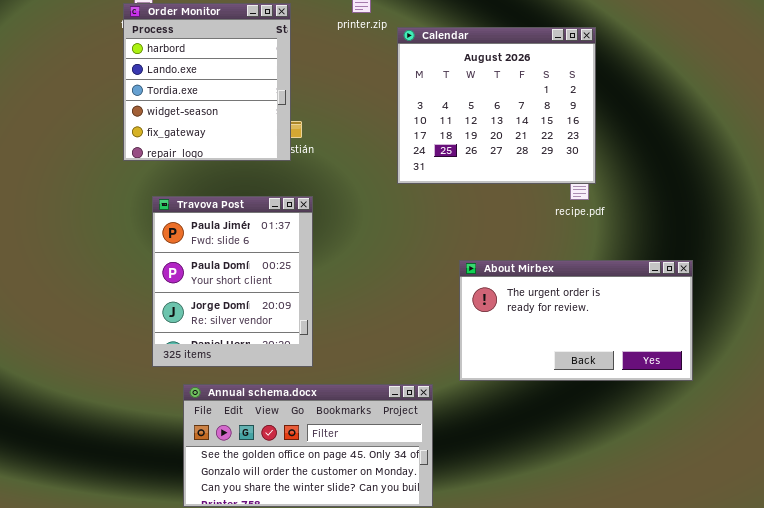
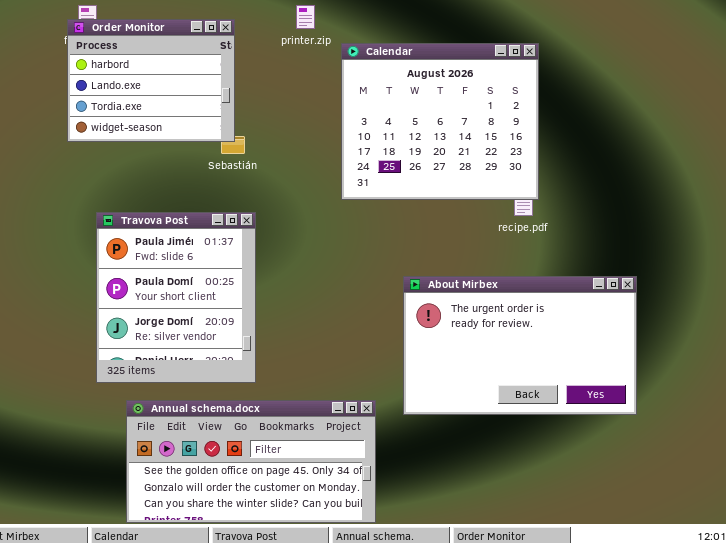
Order Monitor: [123,3,291,161] -> [67,19,235,142], resized
About Mirbex: [459,260,693,381] -> [403,276,637,415], resized

